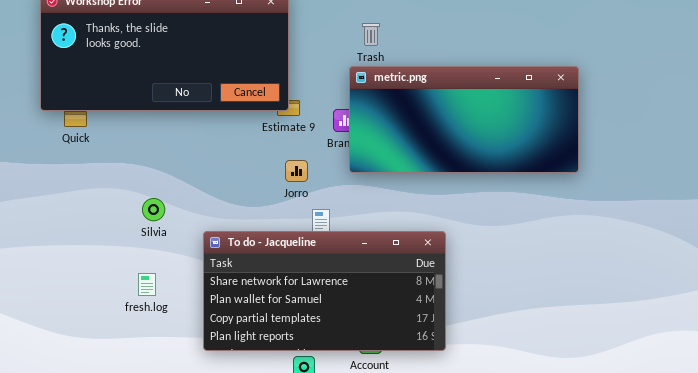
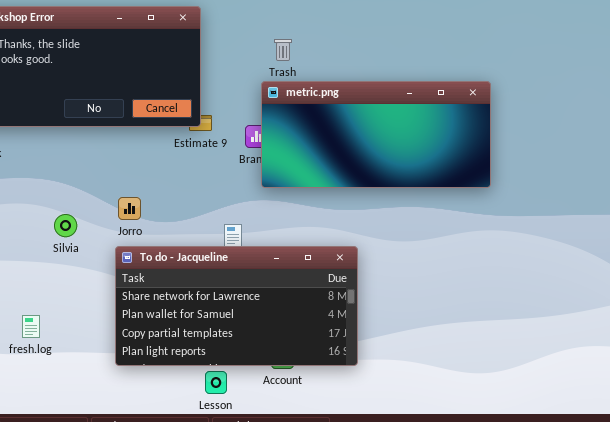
Jorro: [285,160,308,182] -> [118,197,141,220], moved
fresh.log: [138,273,156,296] -> [22,315,40,338], moved

